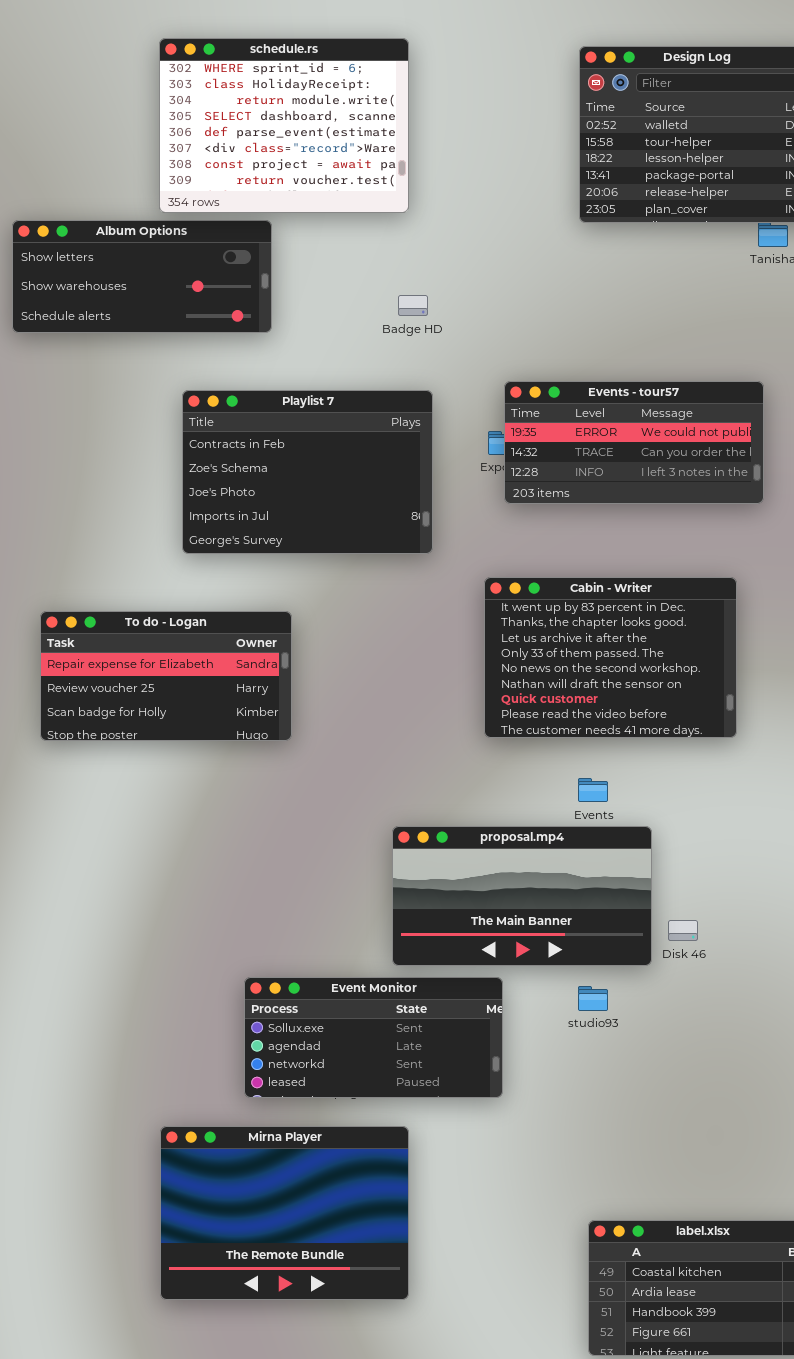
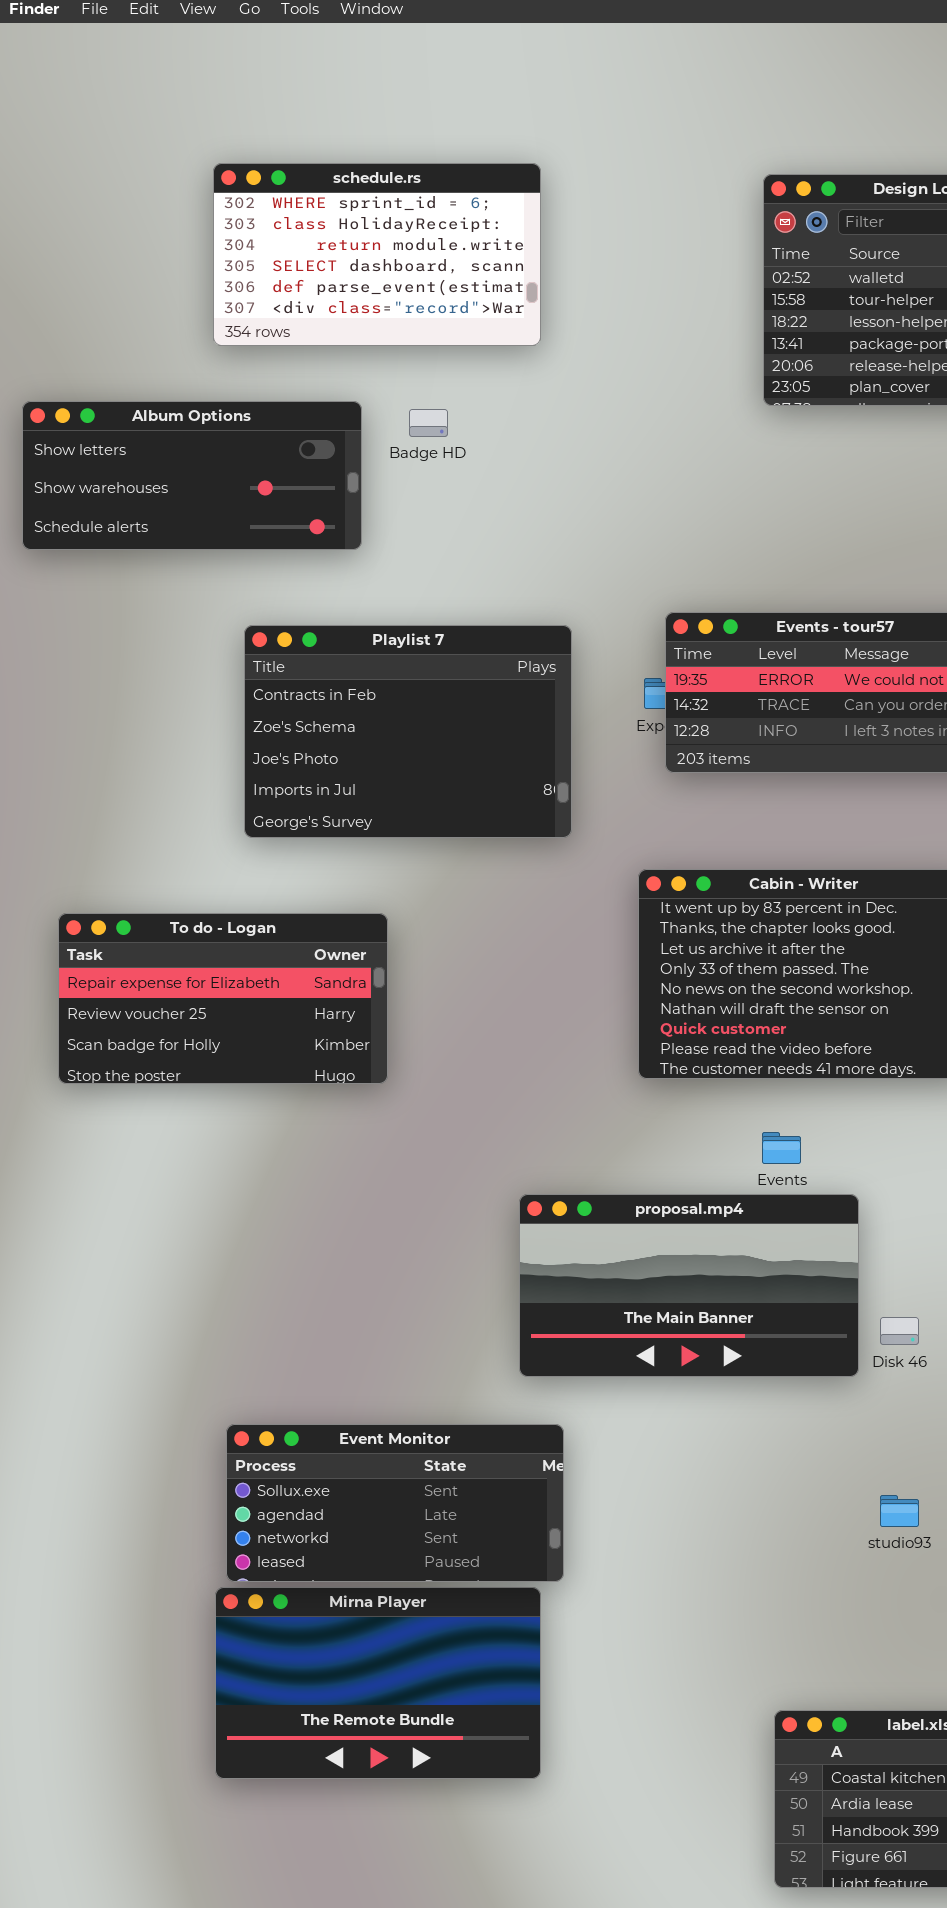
schedule.rs: [159,38,409,213] -> [213,163,541,346], resized
Badge HD: [398,295,428,316] -> [409,409,448,437], moved
Event Monitor: [244,977,503,1098] -> [226,1424,564,1582], moved
studio93: [578,986,608,1011] -> [880,1495,919,1527], moved
Mirna Player: [160,1126,409,1300] -> [215,1587,541,1779], resized

